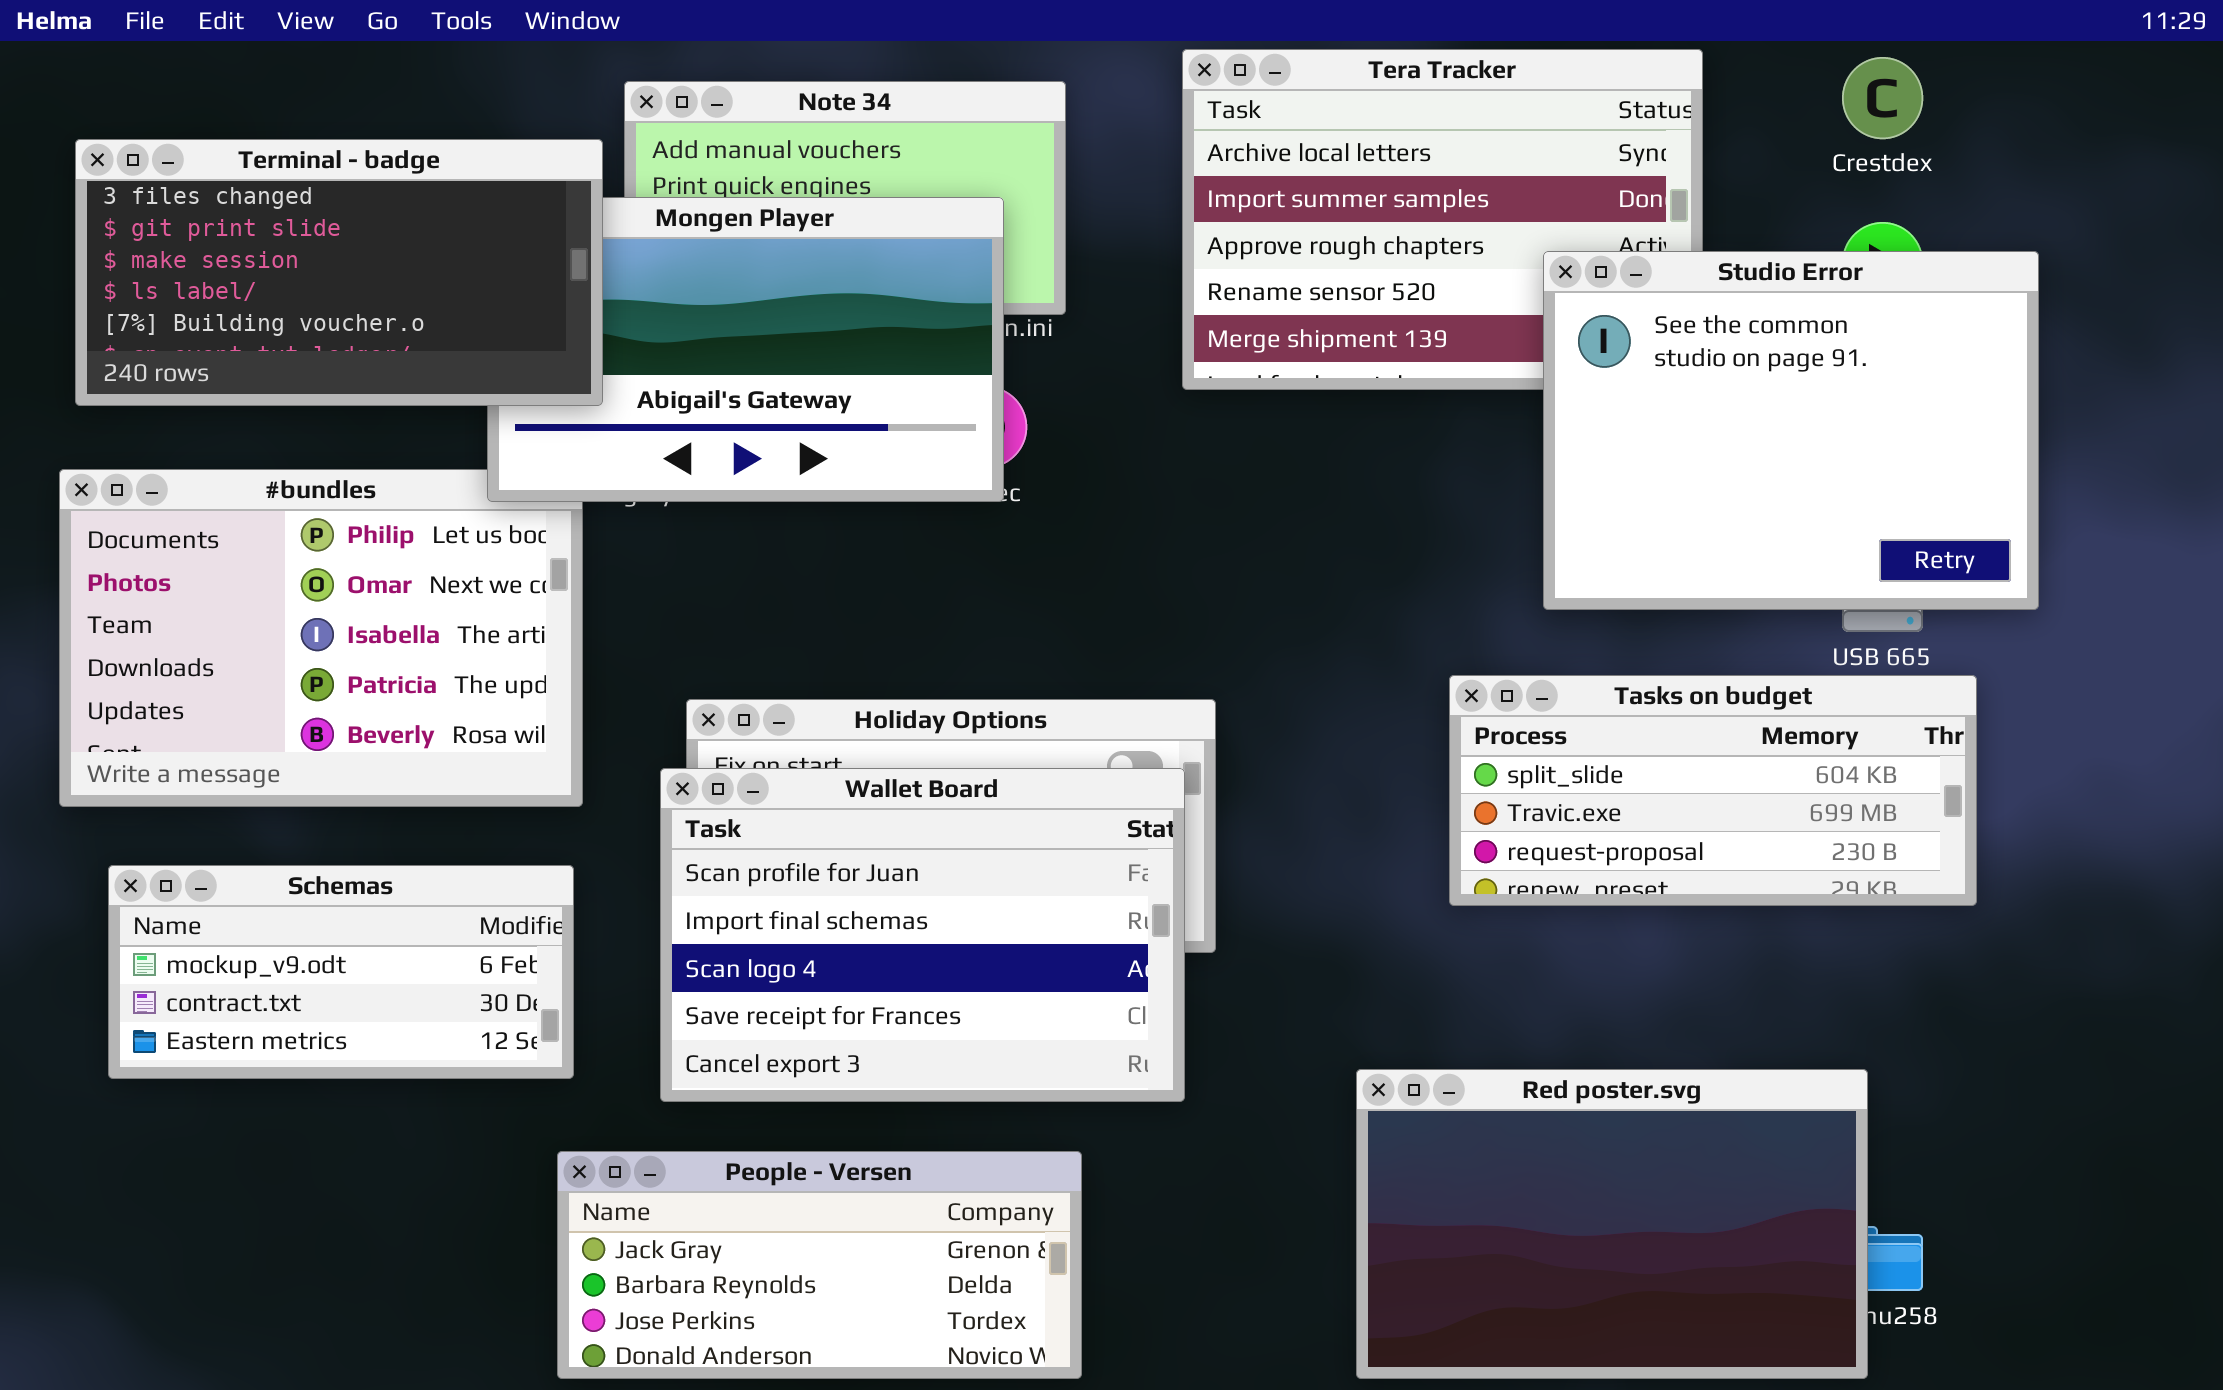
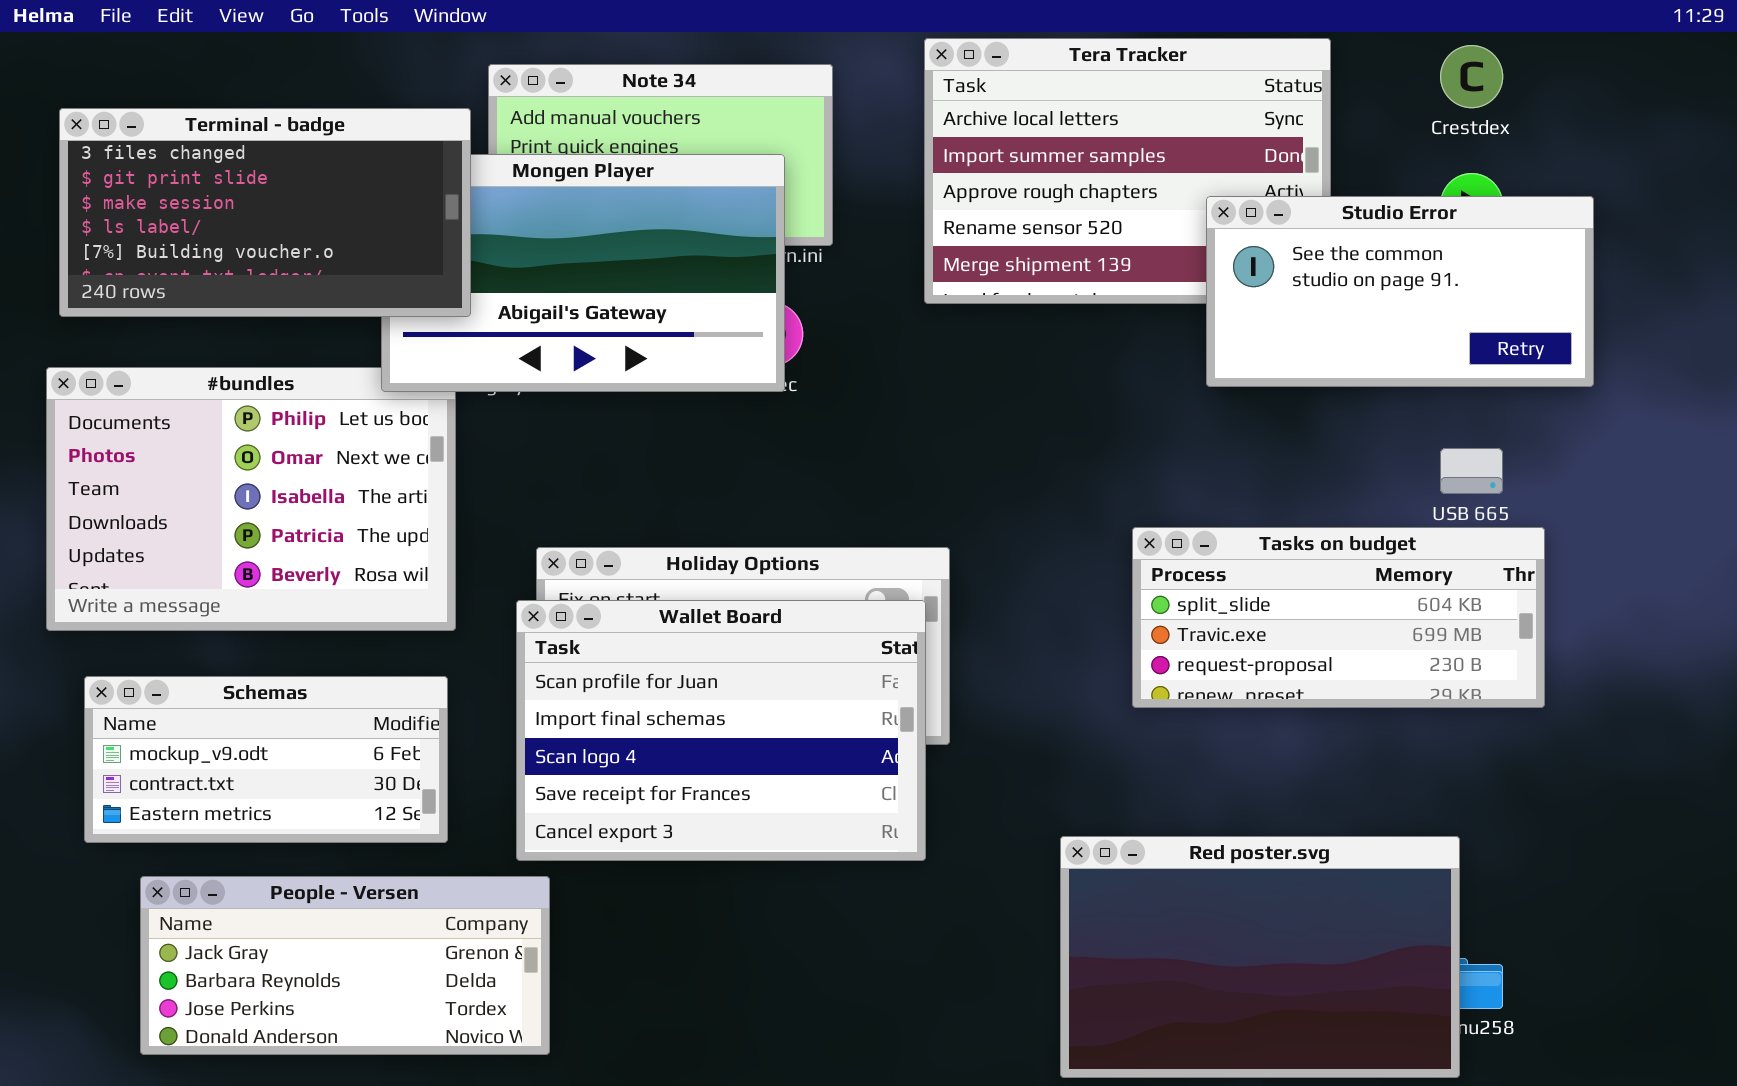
Studio Error: [1543,251,2039,610] -> [1206,196,1594,387], resized
People - Versen: [557,1151,1082,1379] -> [140,876,550,1055], moved

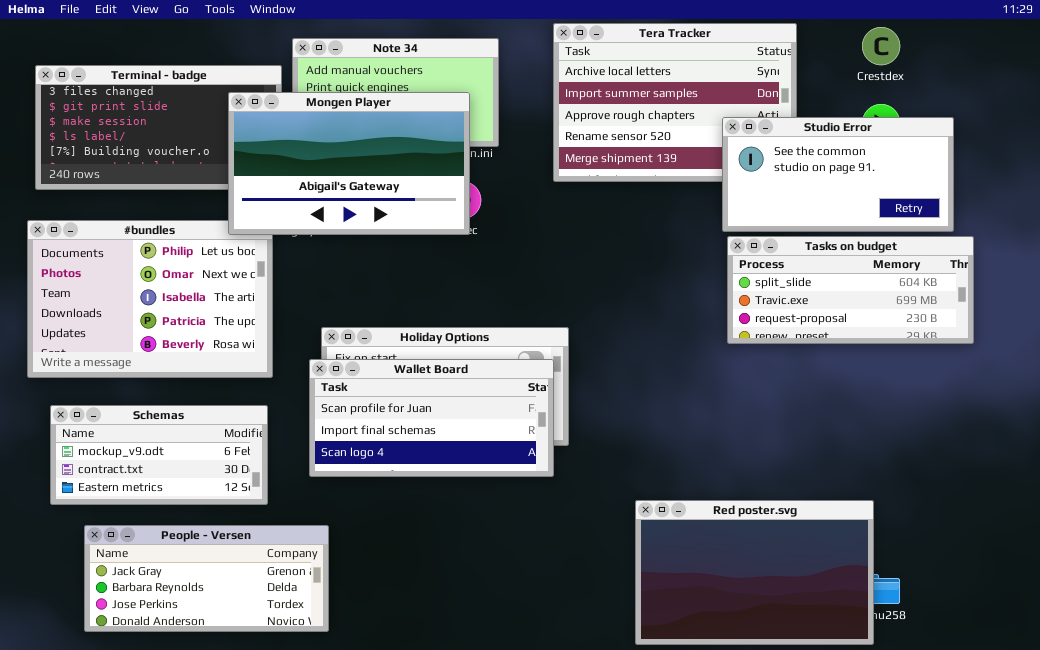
Mongen Player: [381,154,785,392] -> [228,92,470,235], raised
Tasks on budget: [1132,527,1545,708] -> [727,236,974,344], moved
Wallet Board: [516,600,926,861] -> [309,359,554,477], resized

